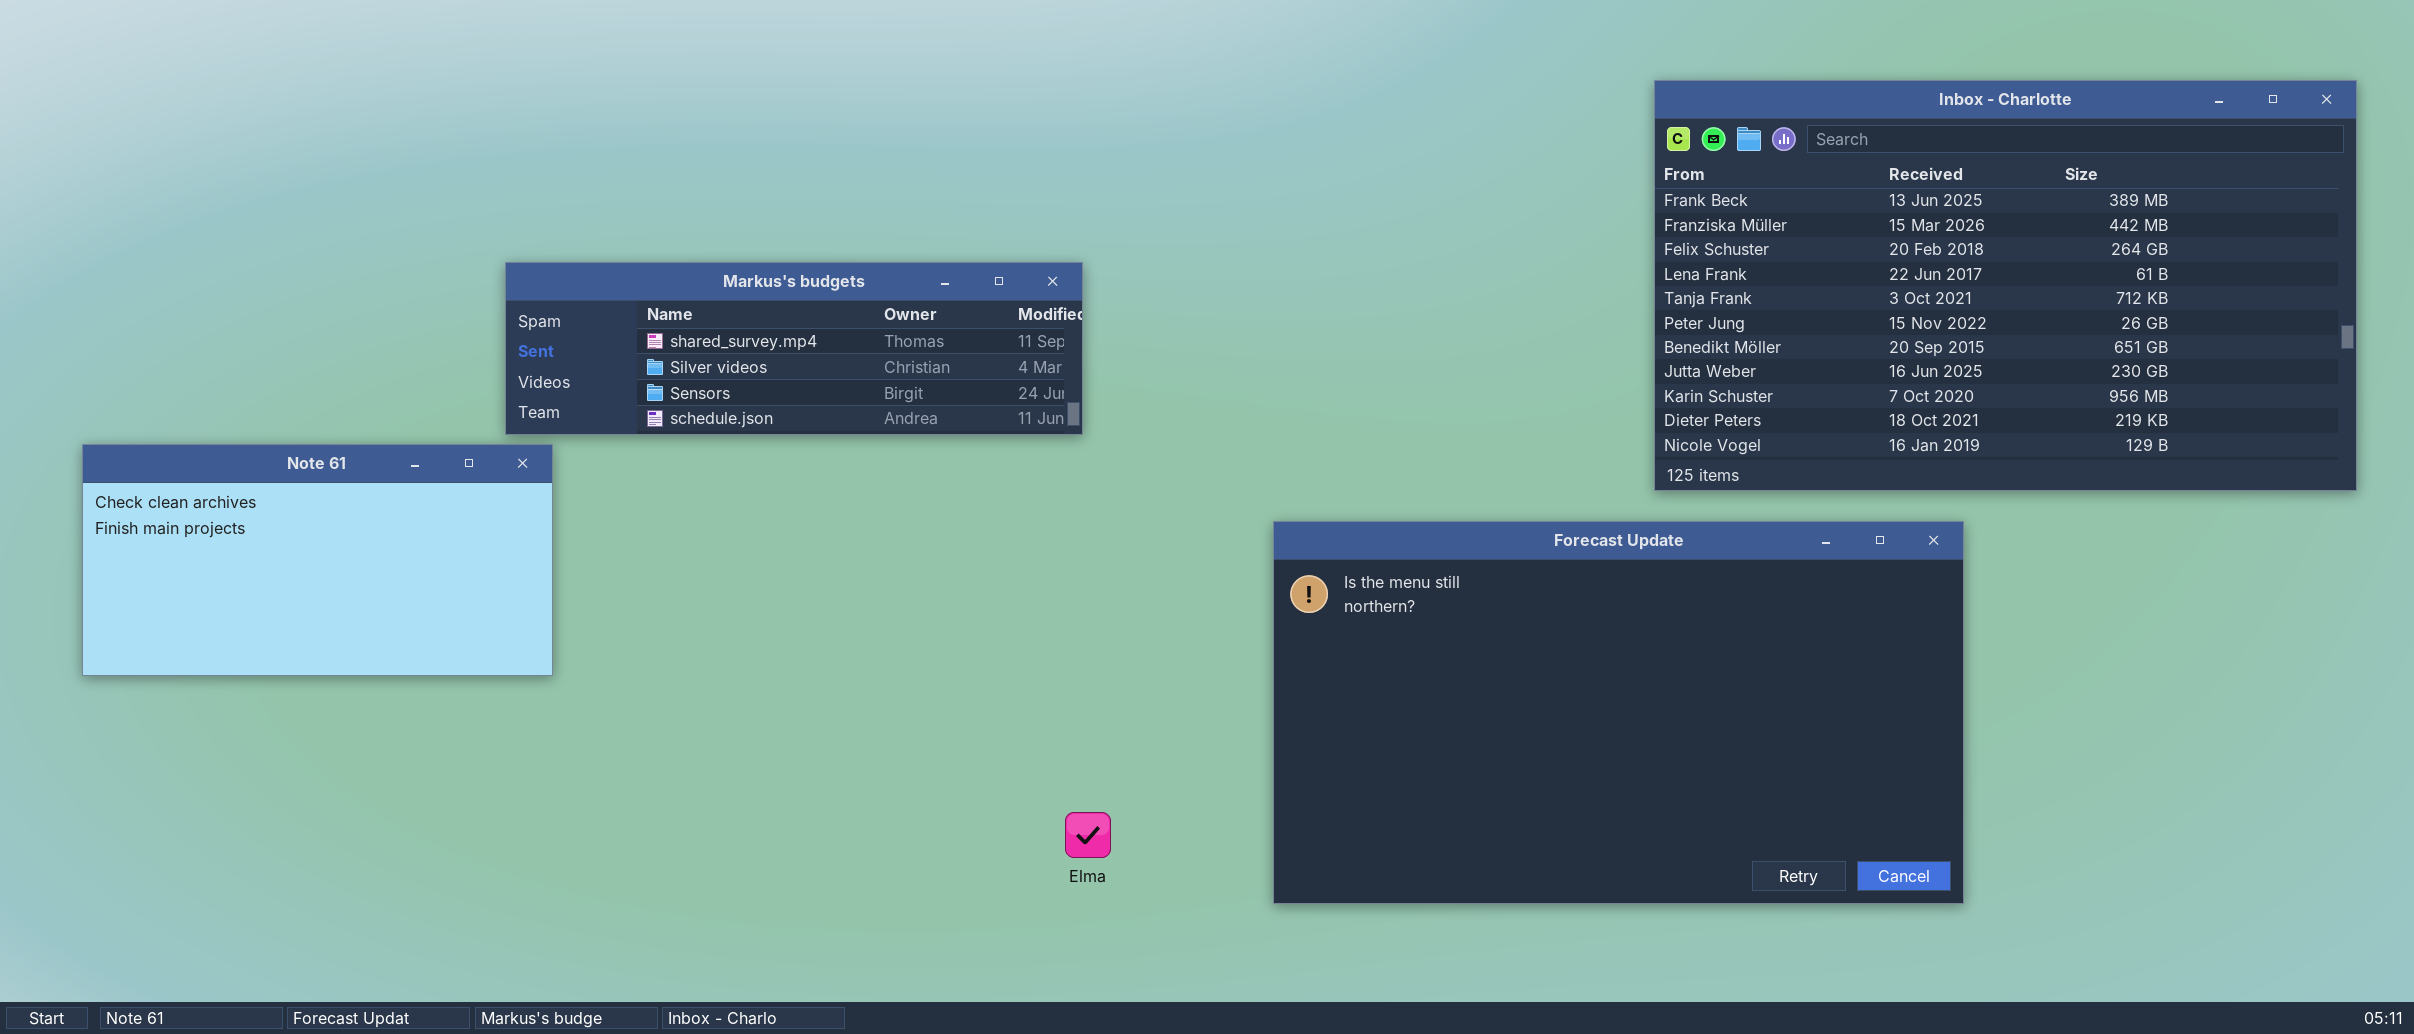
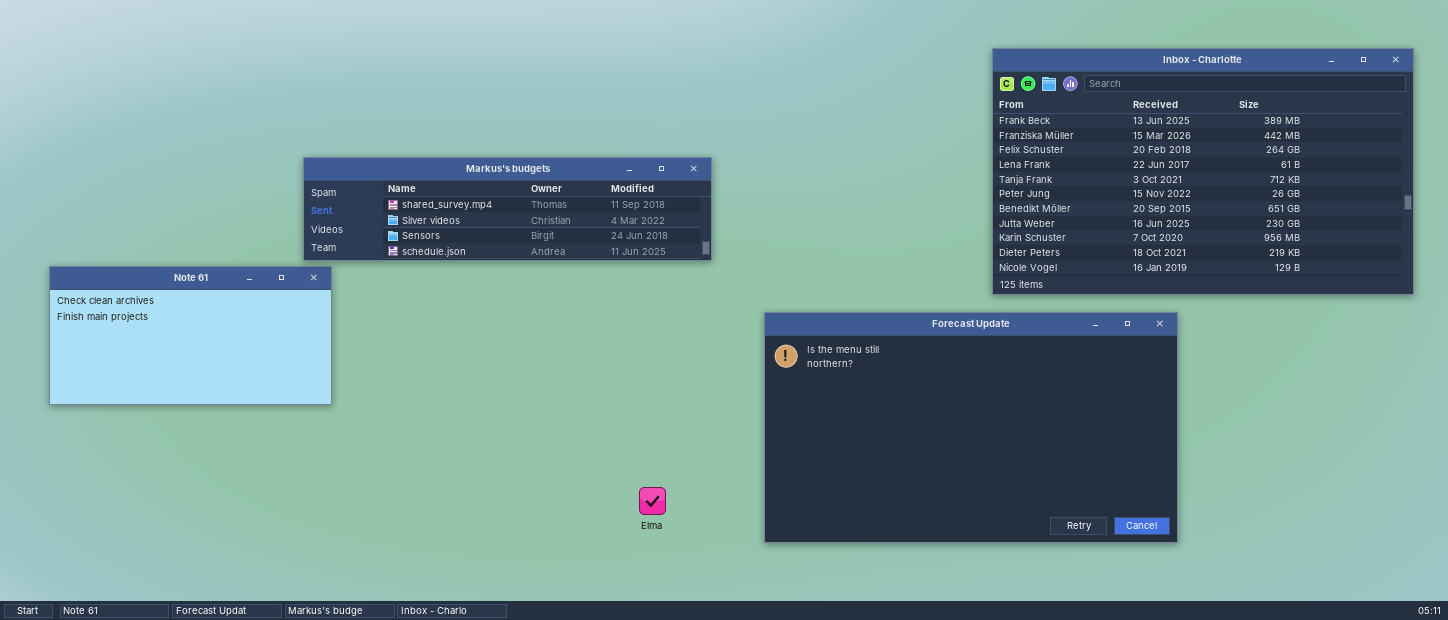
Markus's budgets: [505,262,1083,435] -> [303,157,712,261], resized

